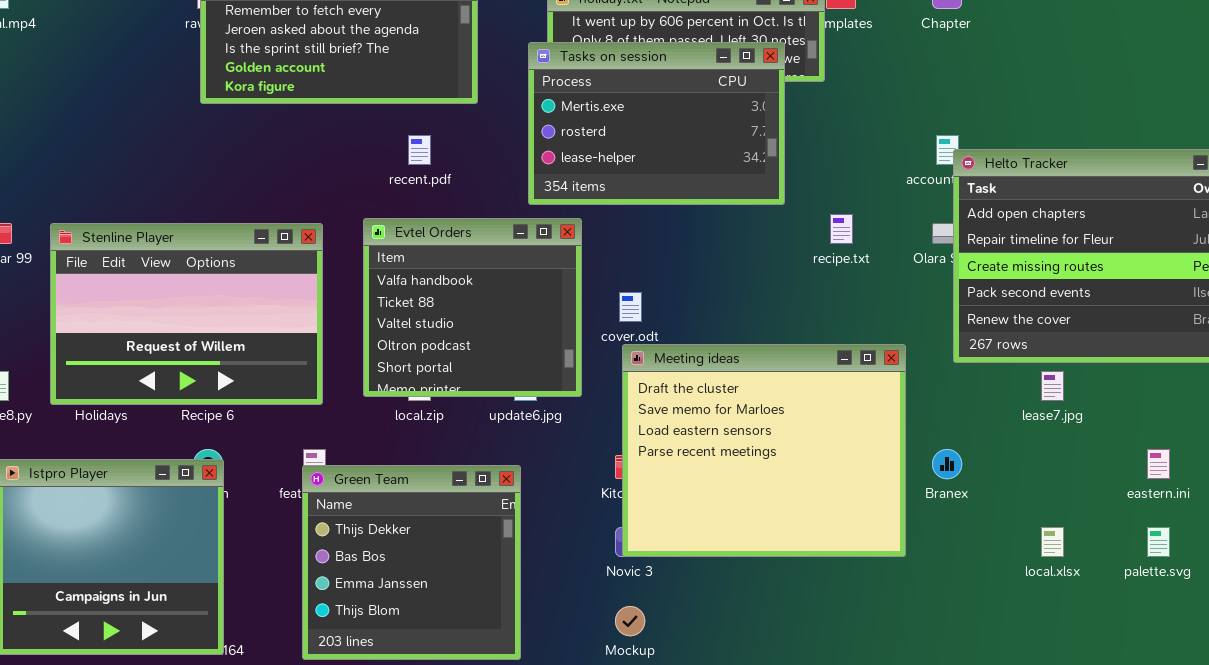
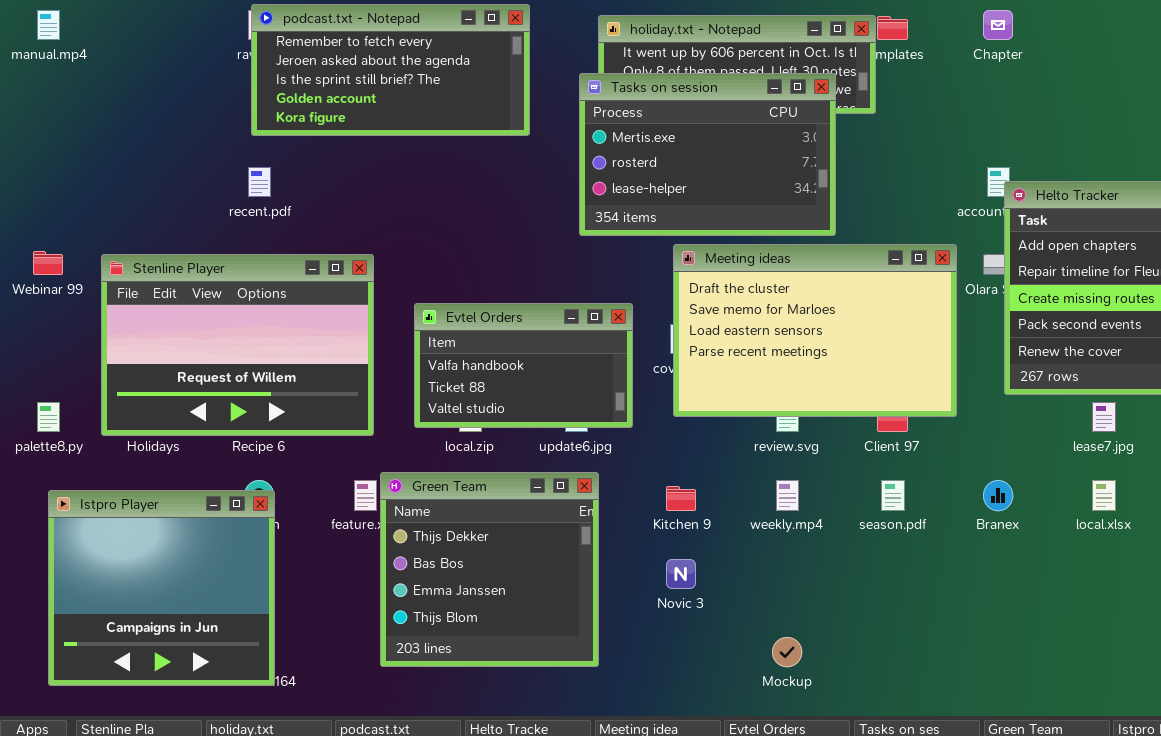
recent.pdf: [408,135,431,165] -> [248,167,271,197], moved
Evtel Orders: [363,218,582,397] -> [414,303,633,428], resized
Meeting ideas: [622,344,906,557] -> [673,244,957,417], moved, resized
Green Team: [302,465,521,660] -> [380,472,599,667], moved
local.xlsx: [1041,527,1064,557] -> [1092,480,1116,511], moved
Mockup: [615,606,645,636] -> [772,637,802,667], moved

